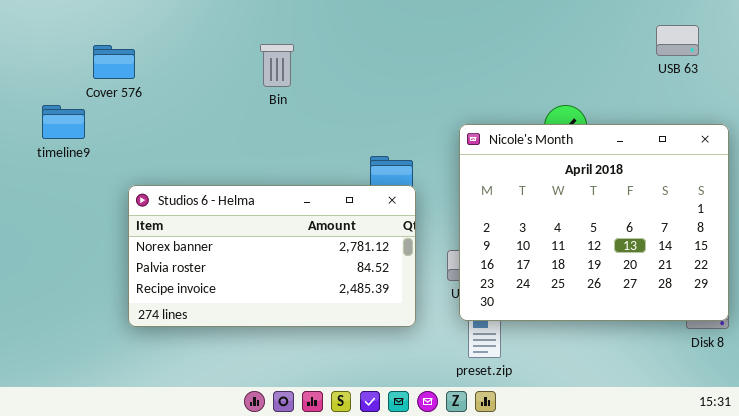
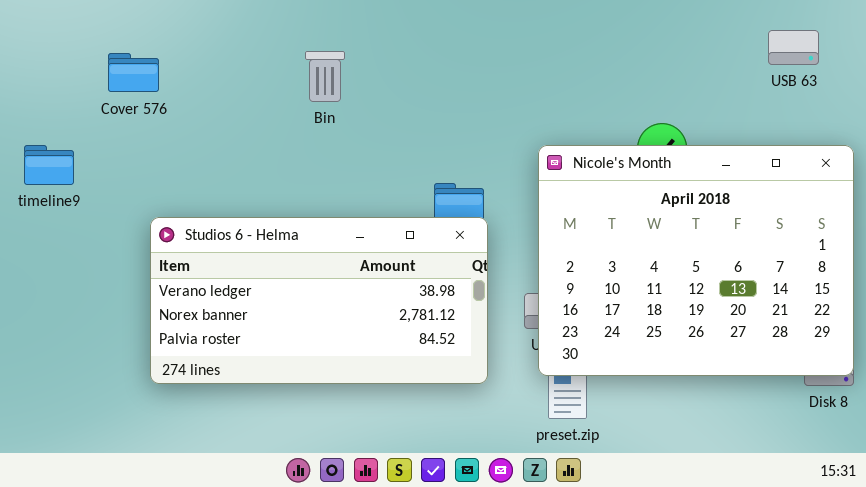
timeline9: [42,105,85,139] -> [24,145,74,185], moved
Studios 6 - Helma: [128,185,416,327] -> [150,217,488,384], scrolled up 1 row

